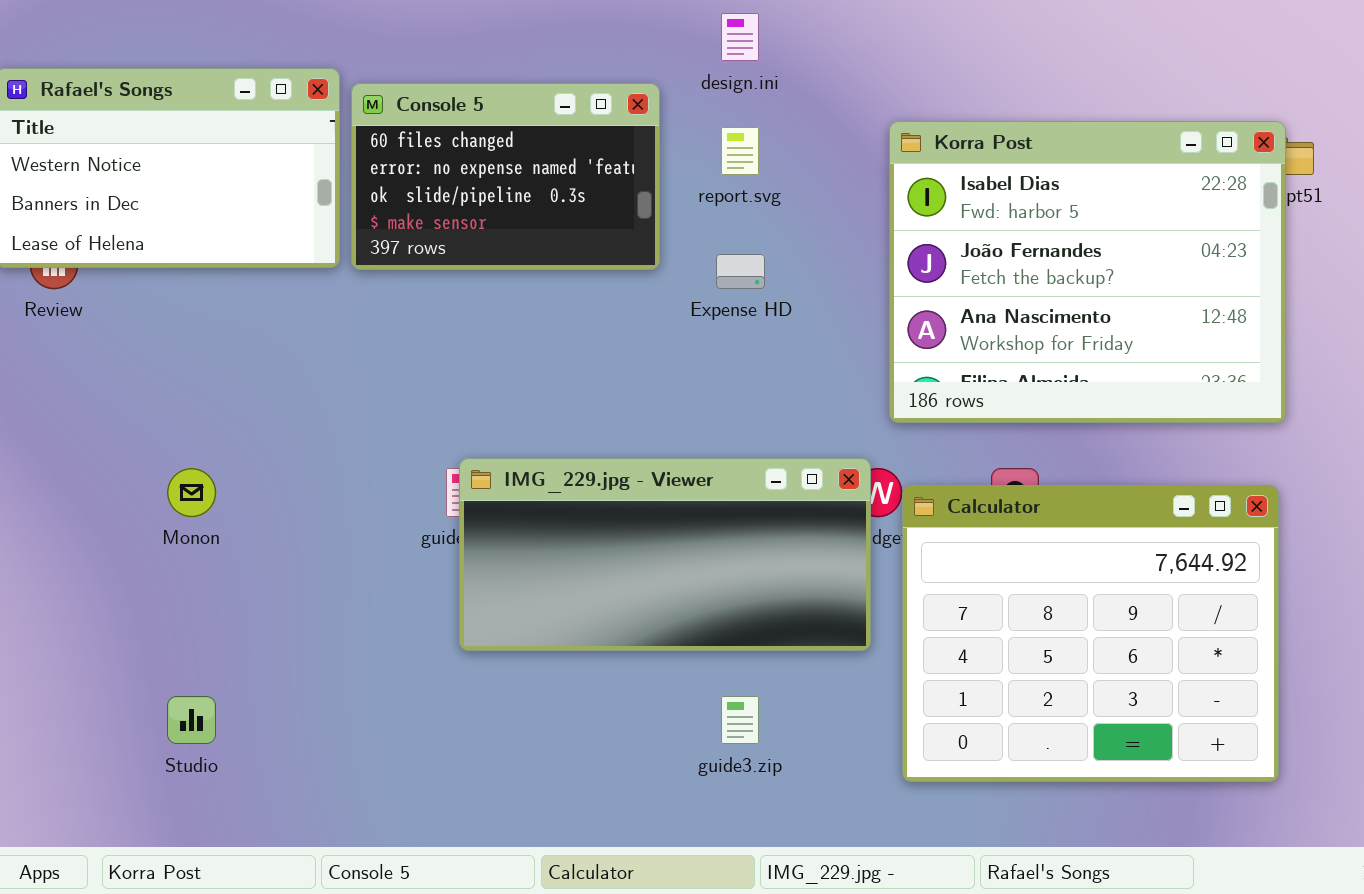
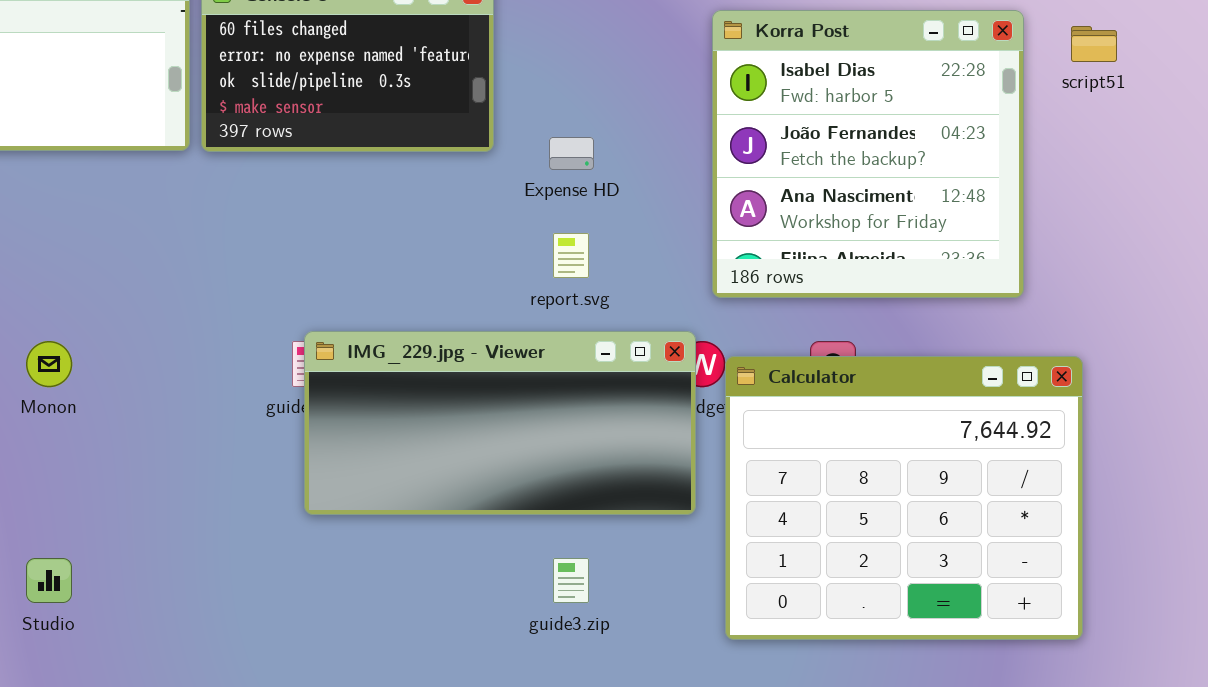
Korra Post: [889,121,1286,423] -> [712,10,1024,298], resized
report.svg: [721,127,759,175] -> [553,233,589,278], moved

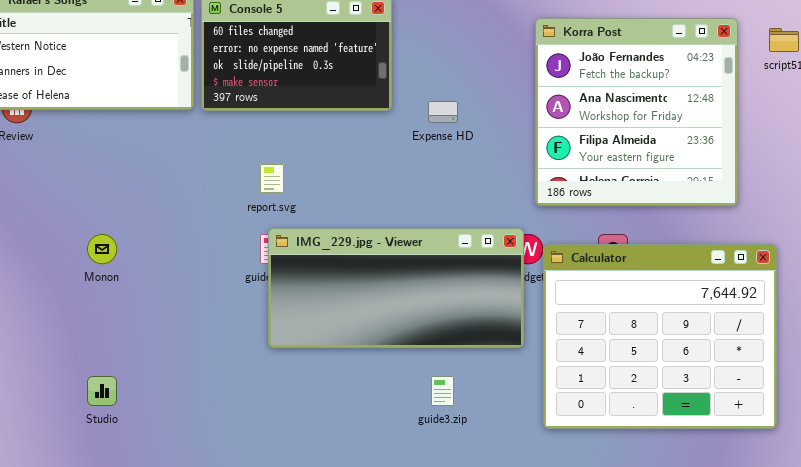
Korra Post: [712,10,1024,298] -> [535,18,738,206], scrolled down 1 row
report.svg: [553,233,589,278] -> [260,164,284,193], moved

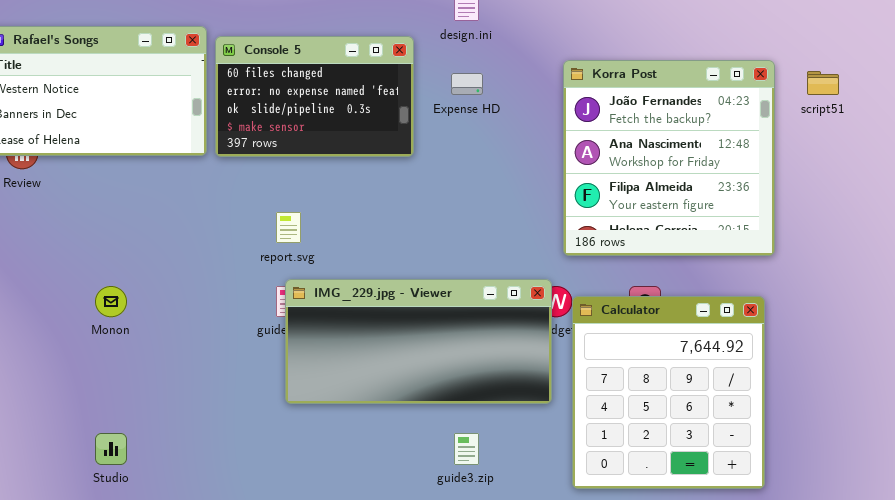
Expense HD: [428,101,458,123] -> [451,73,483,95], moved
Calculator: [543,244,777,429] -> [572,296,765,489], resized

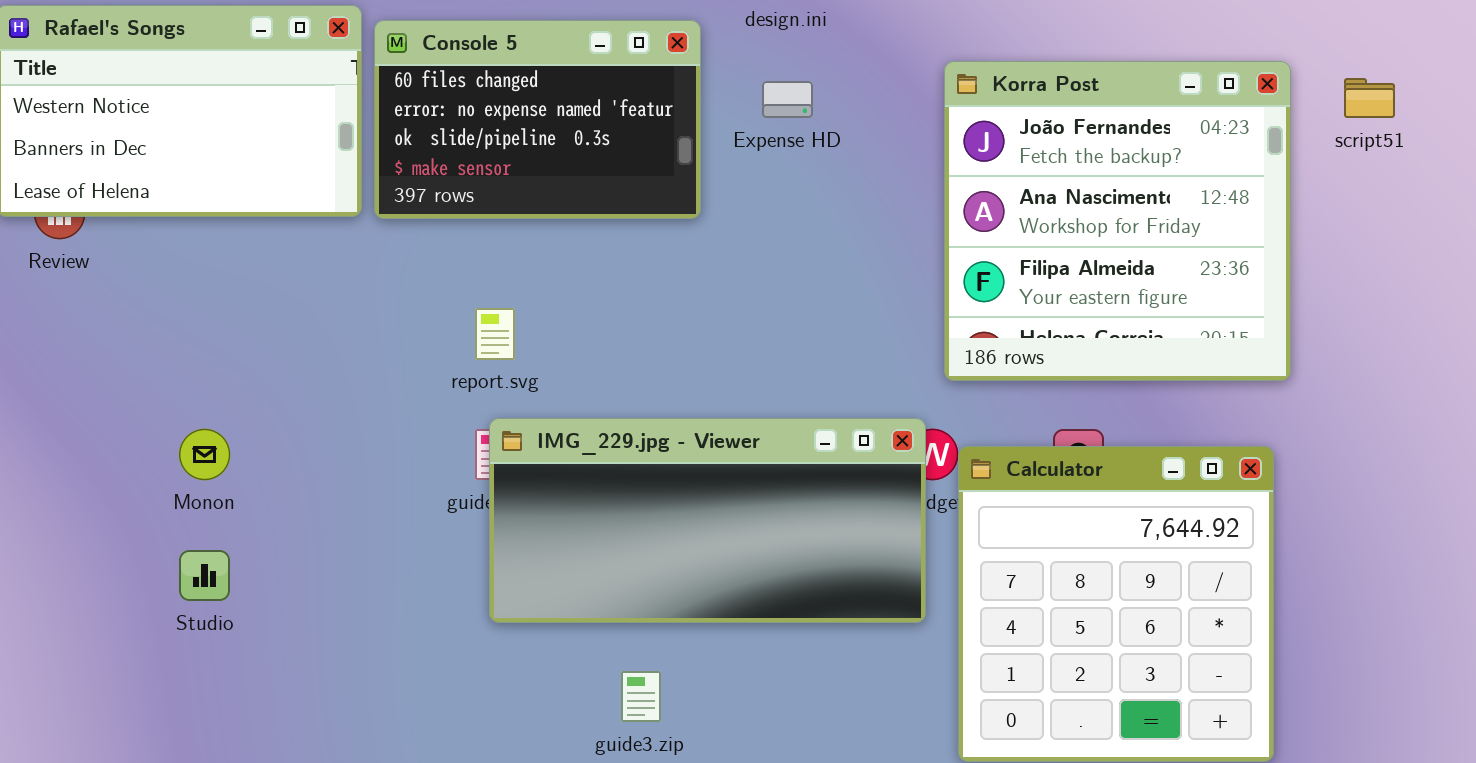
Studio: [95,433,127,465] -> [179,550,230,601], moved
guide3.zip: [454,433,479,465] -> [621,671,661,722], moved

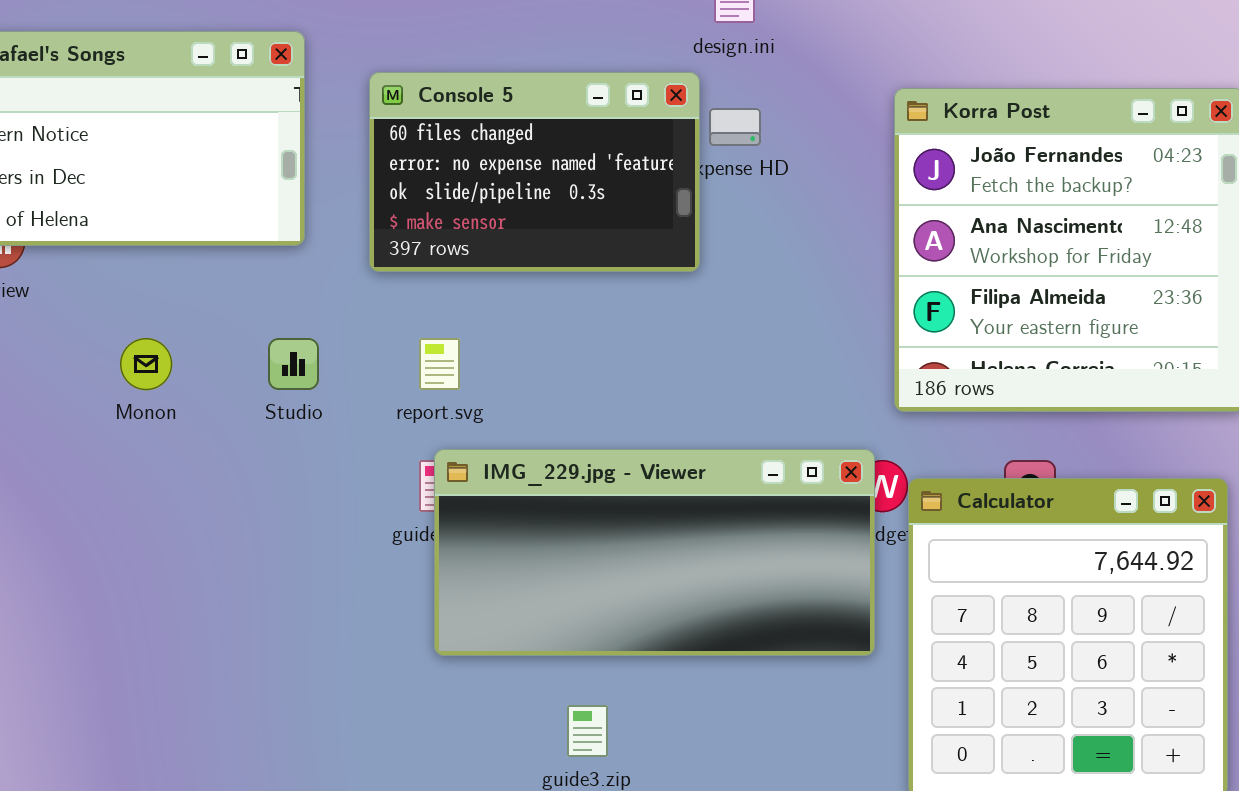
Console 5: [374,20,701,219] -> [369,72,700,272], moved
Monon: [179,429,230,480] -> [120,338,172,390], moved
Studio: [179,550,230,601] -> [268,338,319,390], moved

